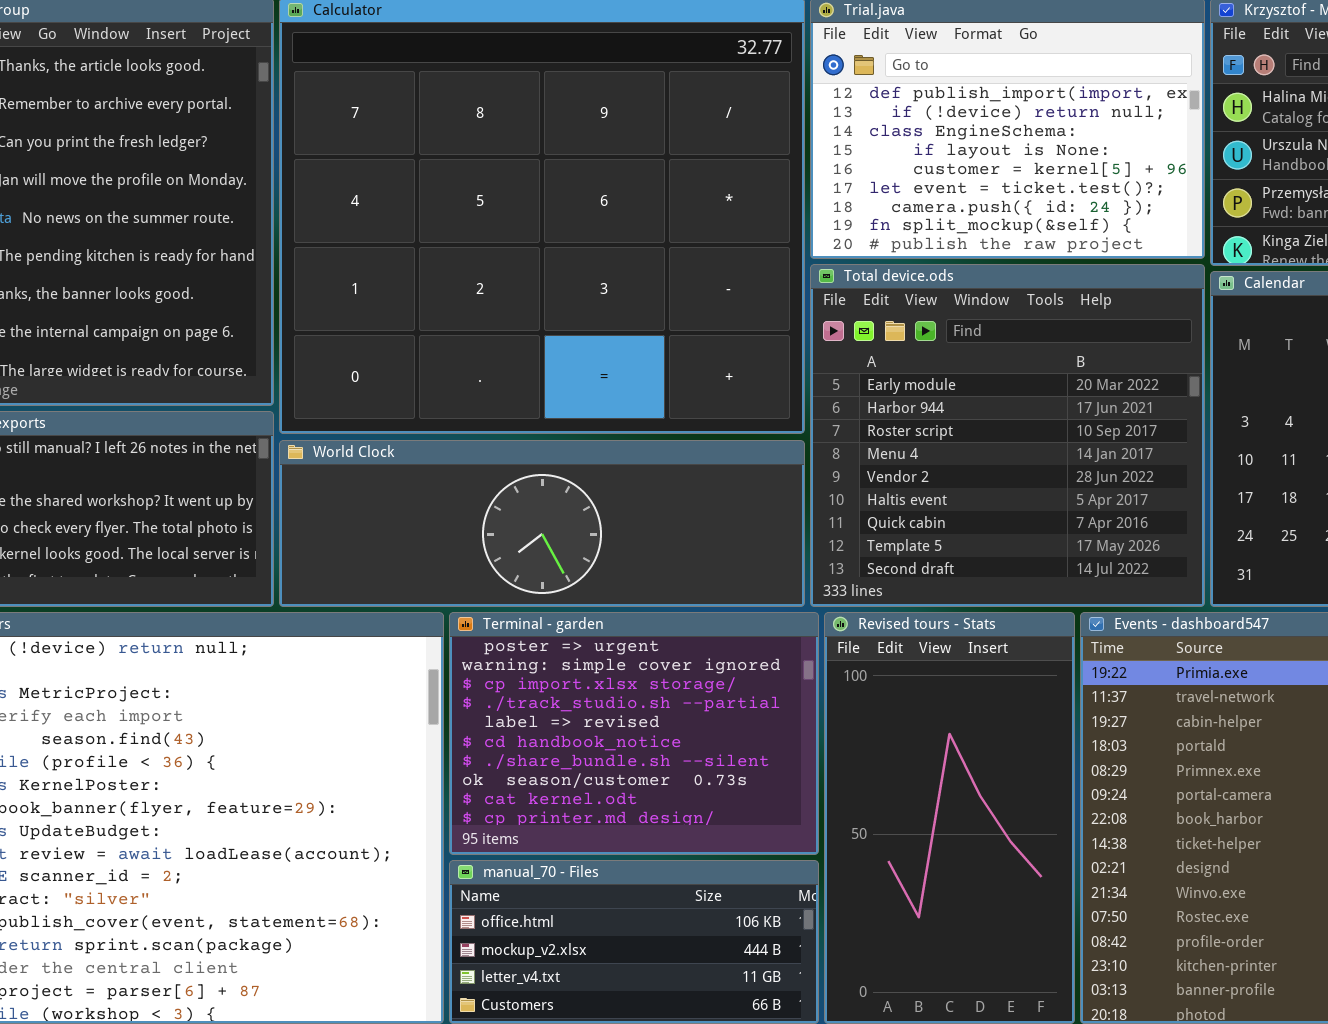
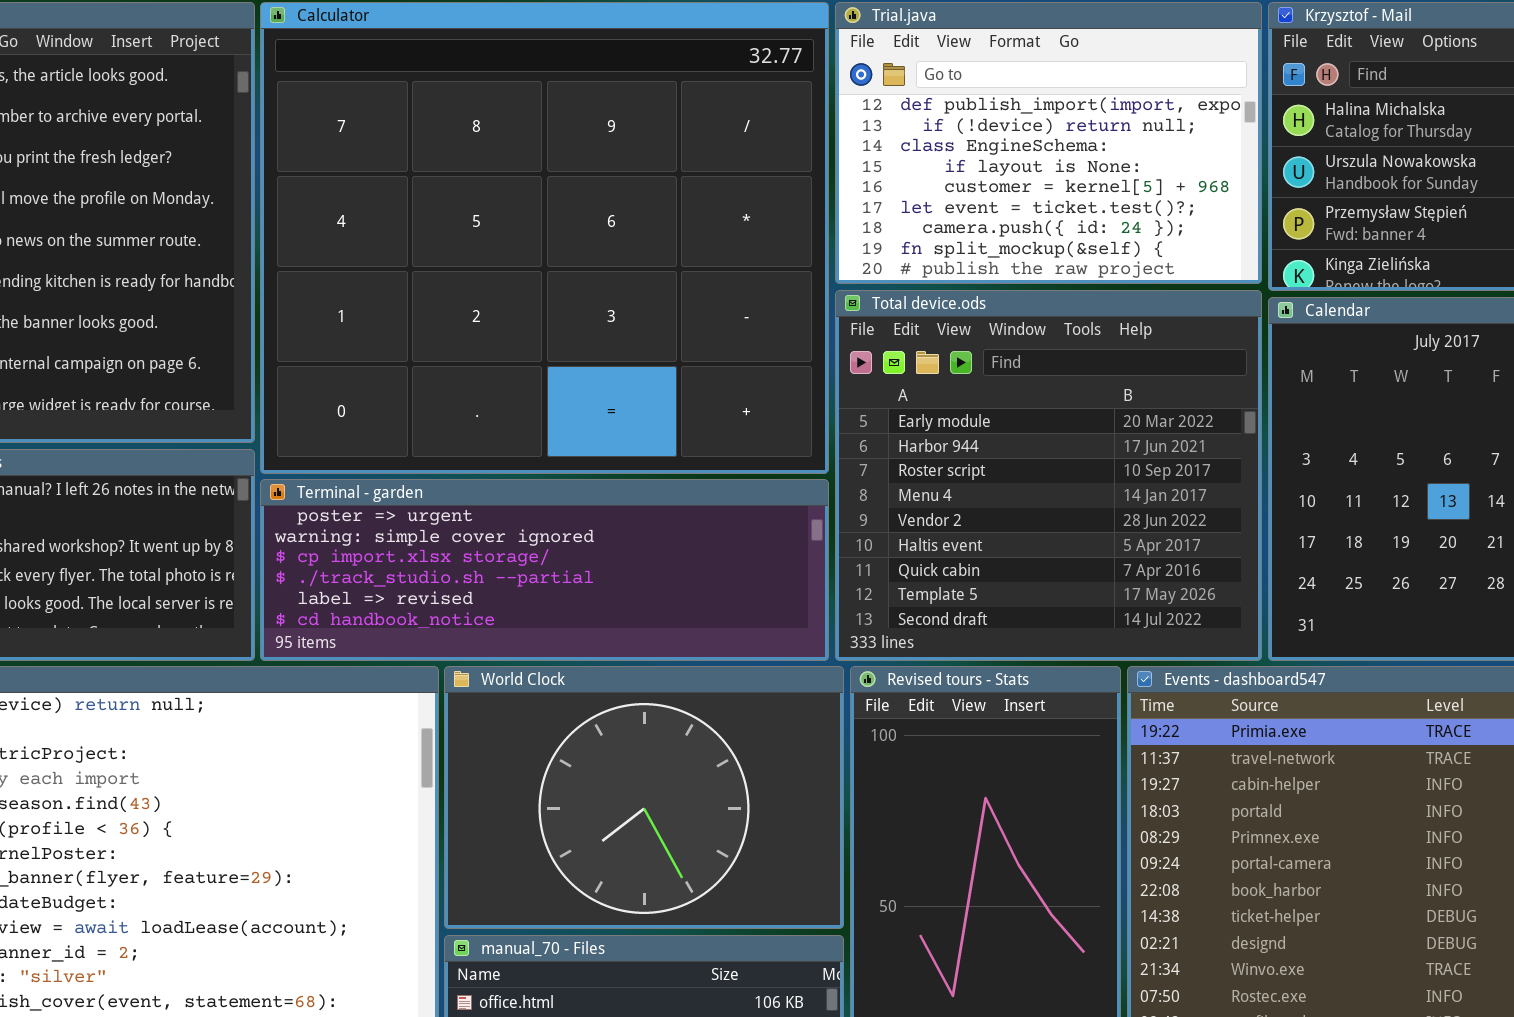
World Clock: [279,440,805,607] -> [444,666,844,929], moved, resized
Terminal - garden: [449,612,819,855] -> [260,479,829,661], moved, resized

